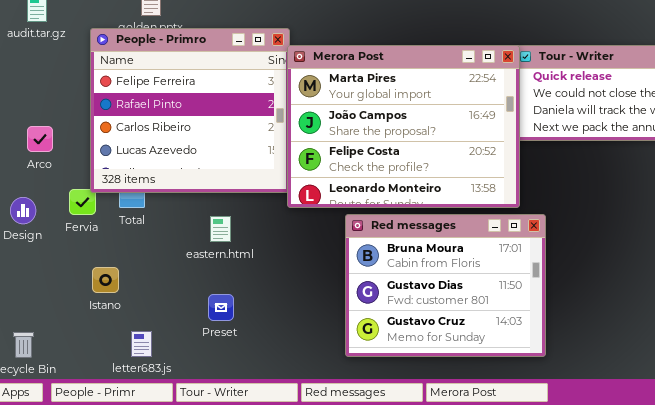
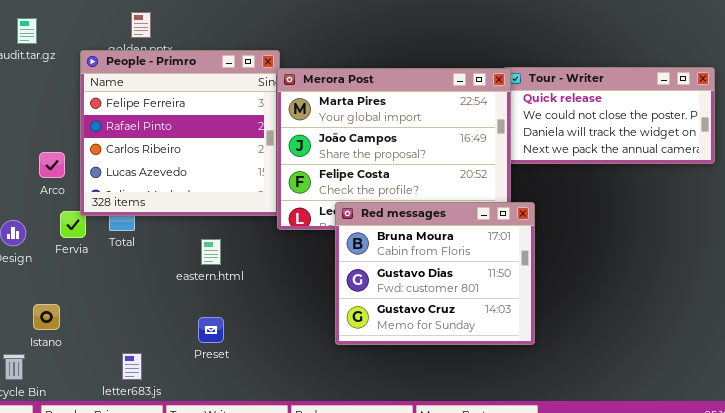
Arco: [27,126,53,152] -> [39,152,65,178], moved
Red messages: [345,214,546,357] -> [335,202,535,345], moved
Istano: [92,267,119,293] -> [33,304,60,330], moved

